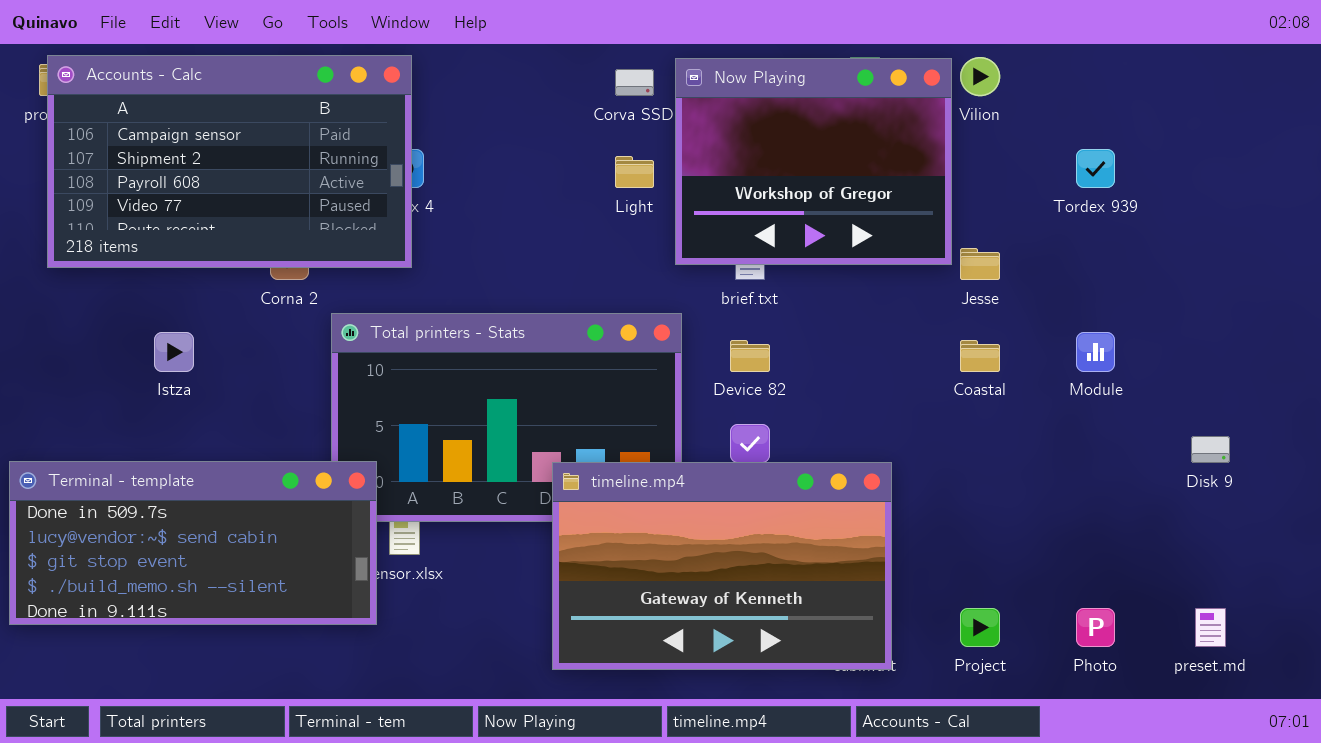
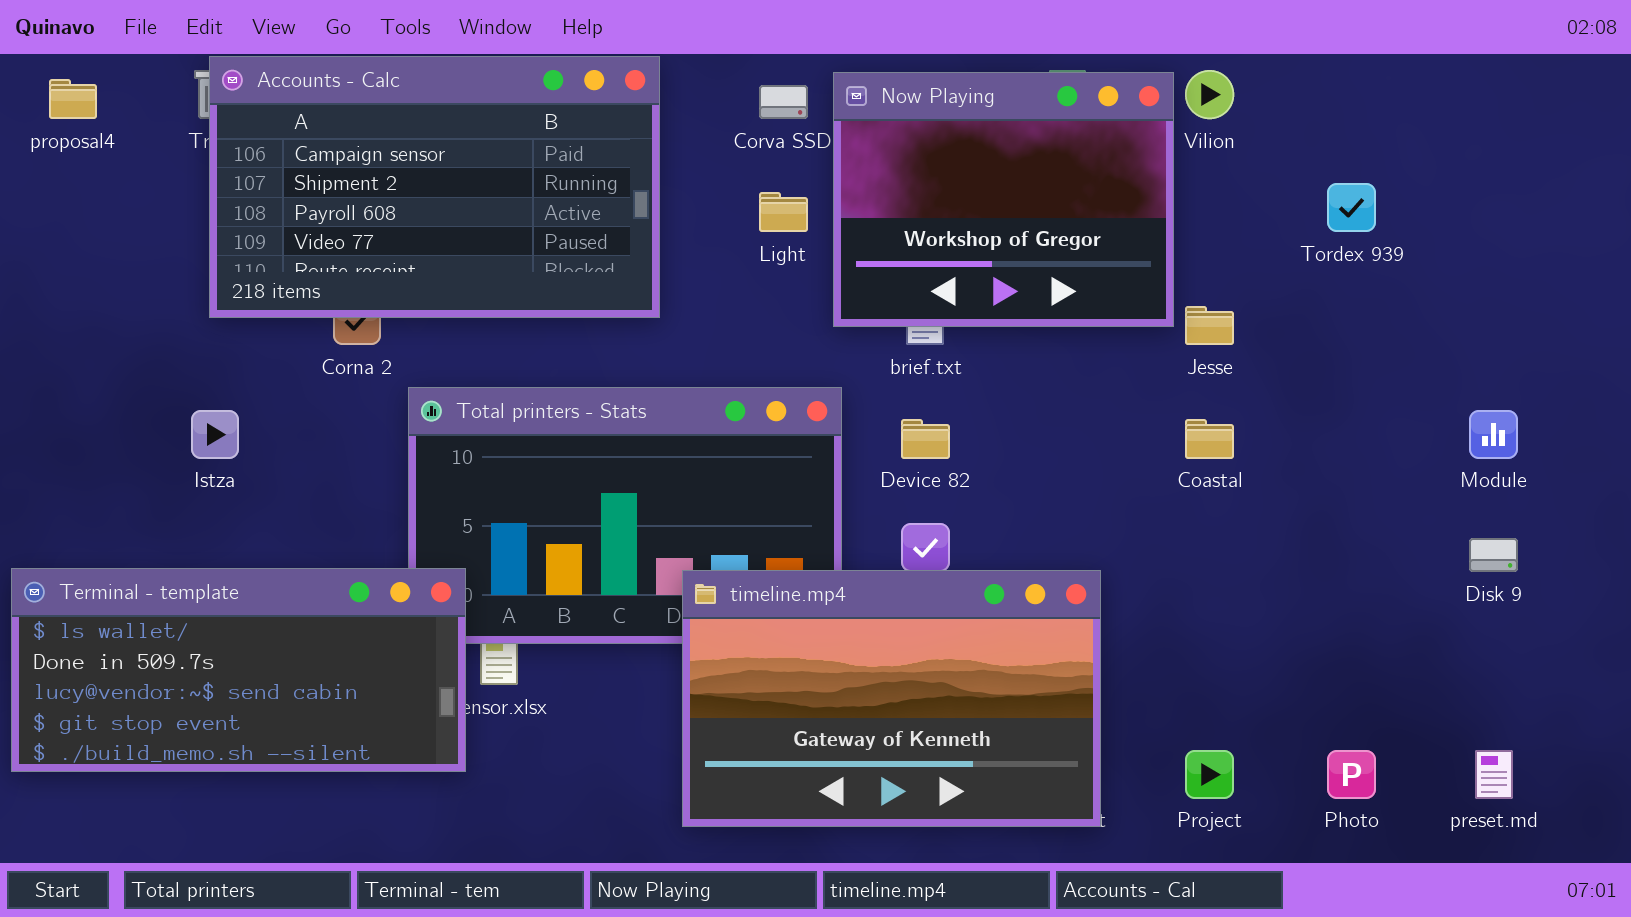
Accounts - Calc: [47,55,412,268] -> [209,56,660,318], moved
Module: [1076,332,1115,372] -> [1469,410,1518,459], moved
Terminal - template: [9,461,377,625] -> [11,568,466,772], scrolled up 1 row

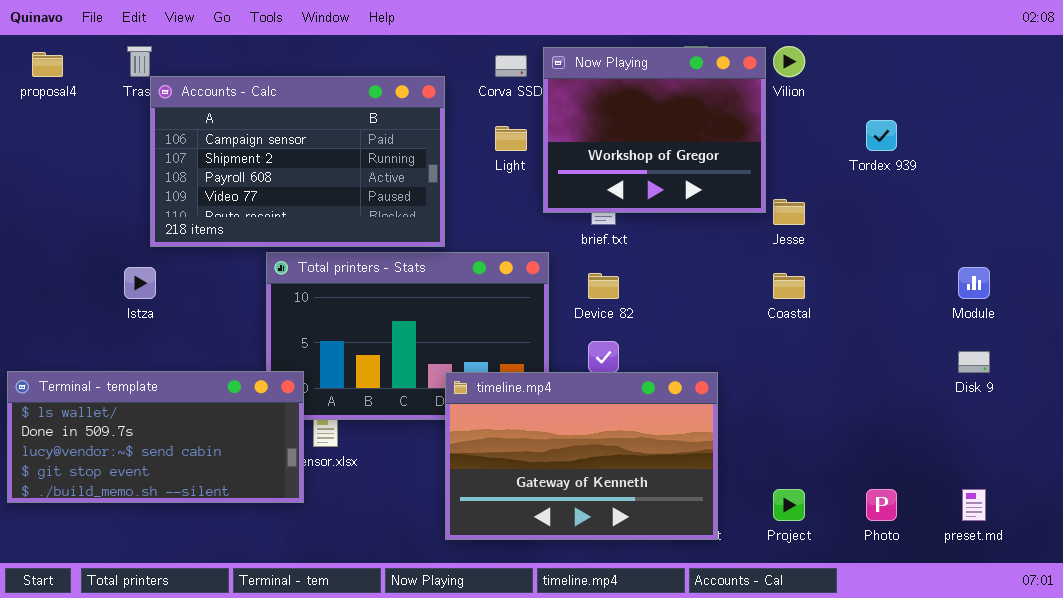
Accounts - Calc: [209,56,660,318] -> [150,76,445,247], moved

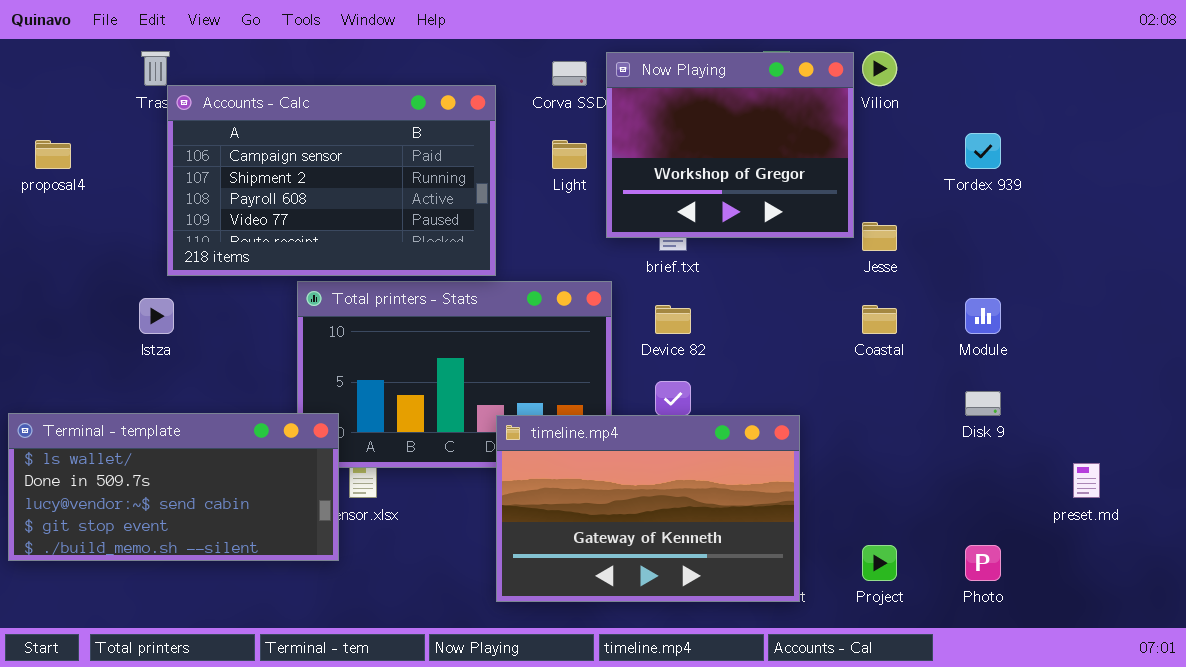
proposal4: [32,52,63,77] -> [35,140,71,169], moved
Module: [958,267,990,299] -> [965,298,1001,334], moved
Disk 9: [958,351,990,373] -> [965,391,1001,416], moved
preset.md: [962,489,986,521] -> [1073,463,1100,498], moved

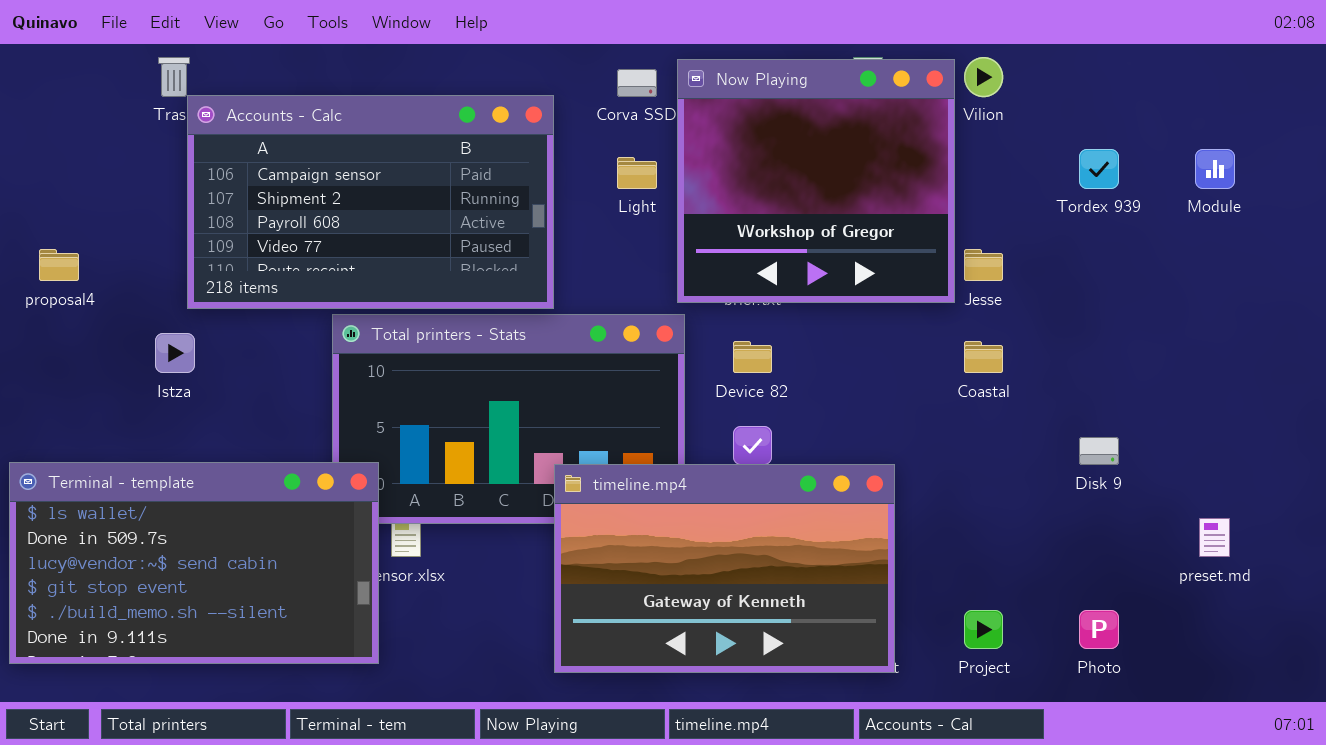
Now Playing: [606,52,854,238] -> [677,59,955,303], resized
proposal4: [35,140,71,169] -> [39,249,79,281], moved
Module: [965,298,1001,334] -> [1195,149,1235,189], moved
Terminal - template: [8,413,339,561] -> [9,462,379,664], resized

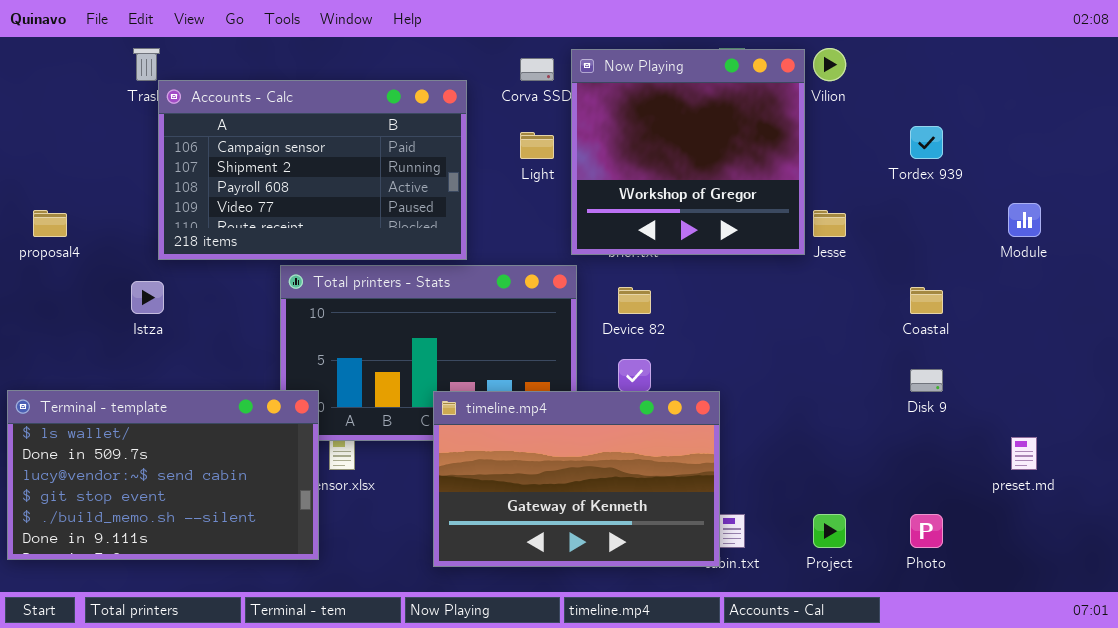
Module: [1195,149,1235,189] -> [1008,203,1041,237], moved
Coastal: [964,341,1003,373] -> [910,287,943,314], moved
timeline.mp4: [554,464,895,673] -> [433,391,720,567], moved

